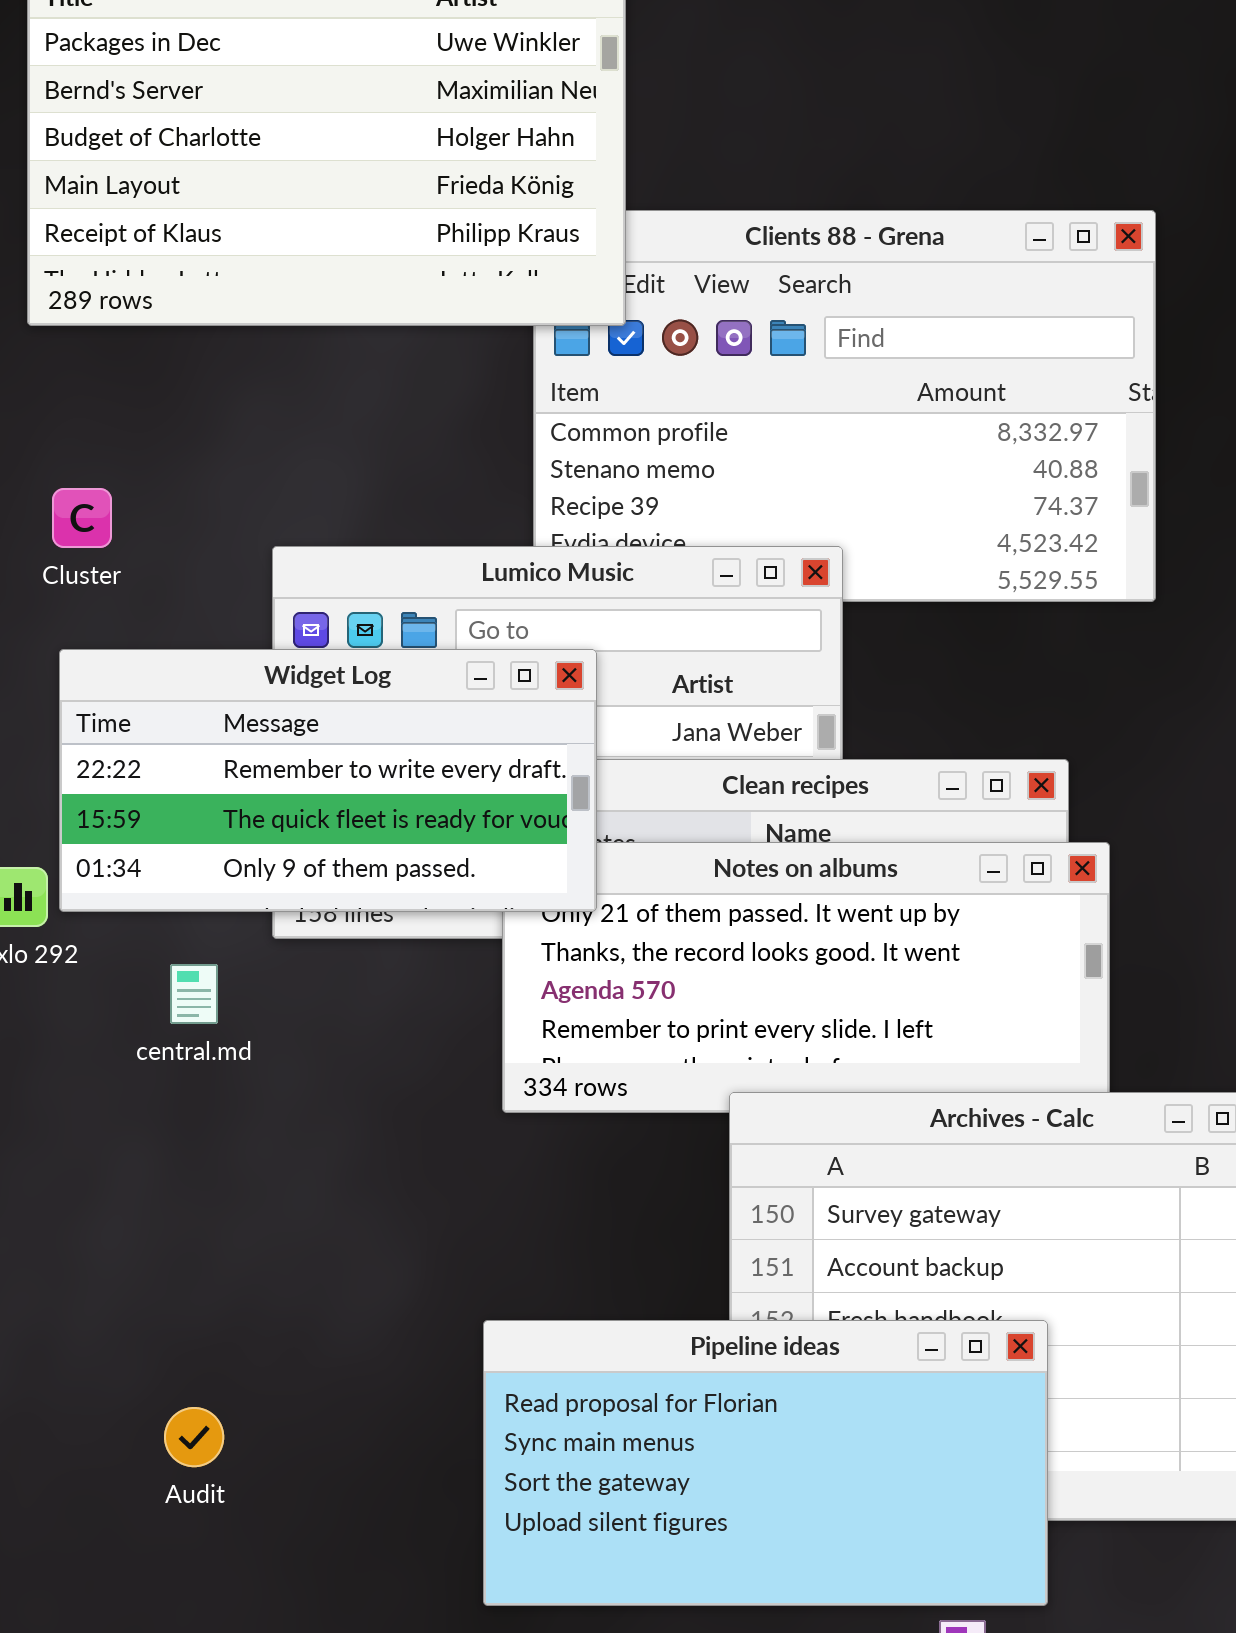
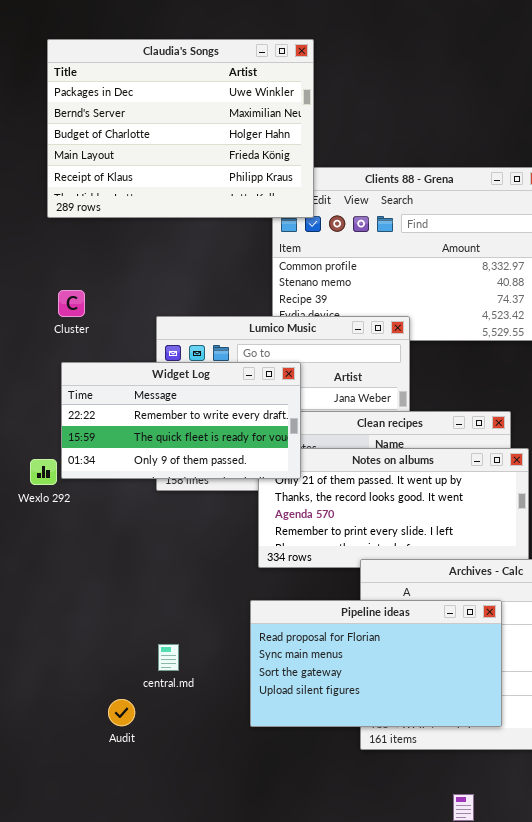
central.md: [170,964,218,1024] -> [158,644,179,671], moved
Pipeline ideas: [483,1320,1048,1606] -> [250,600,502,727], moved

